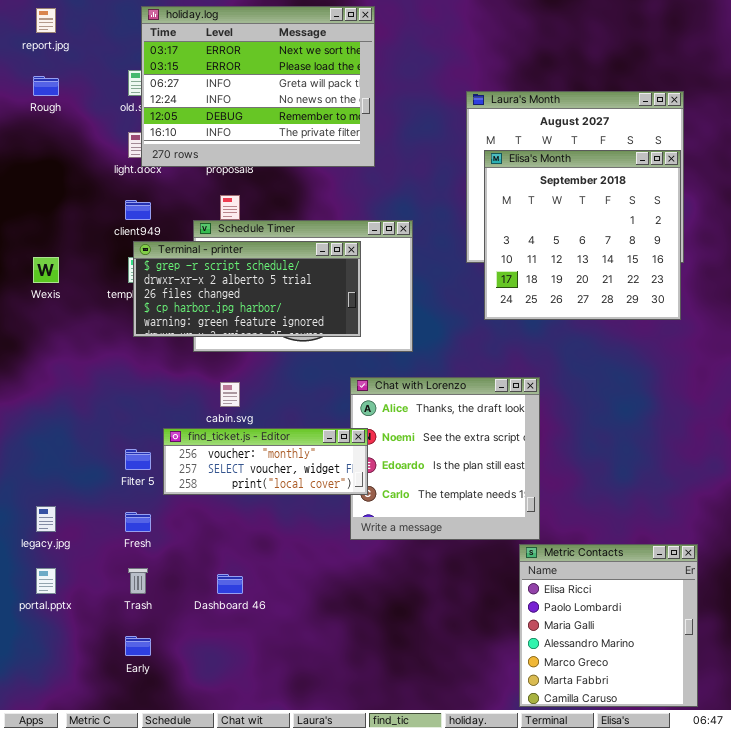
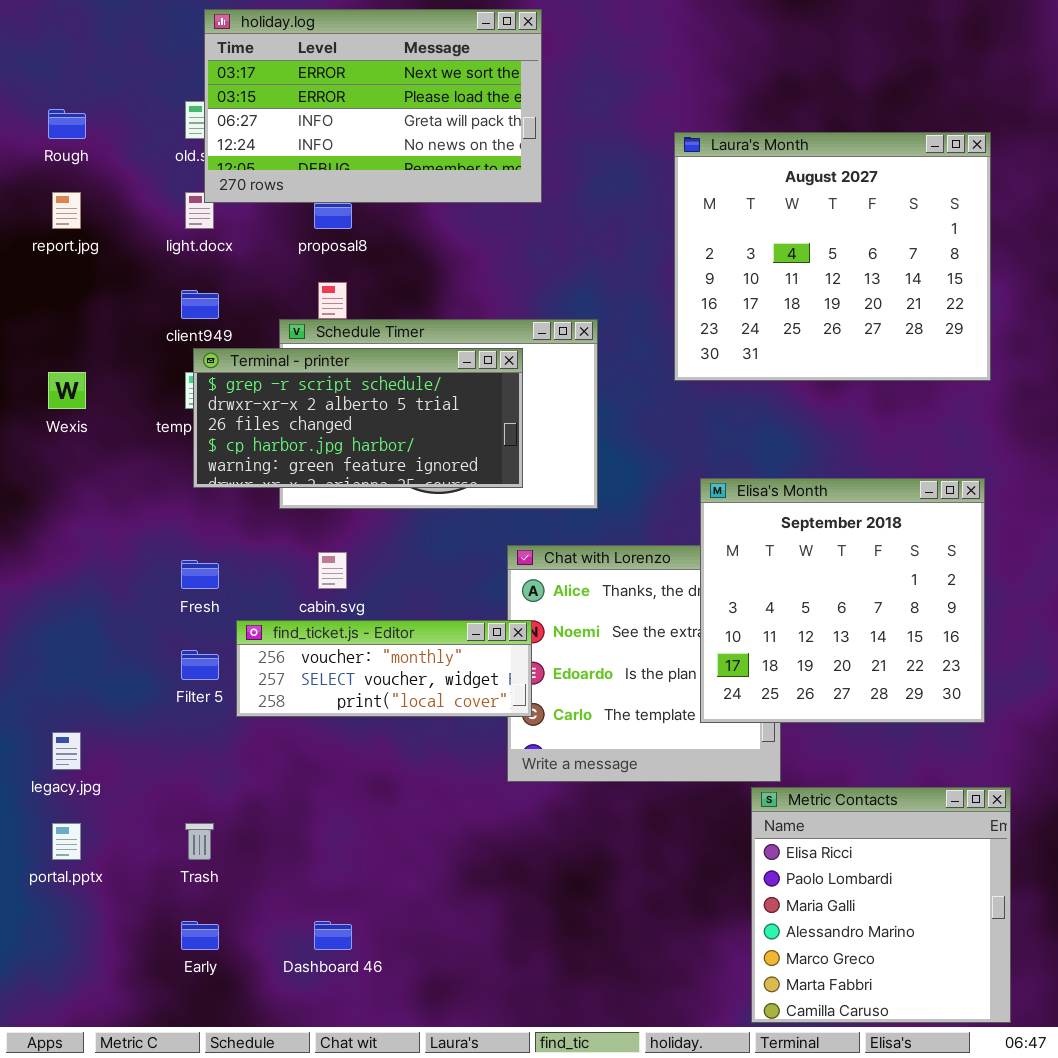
holiday.log: [141,6,375,167] -> [204,9,542,203], resized
report.jpg: [36,8,56,33] -> [52,192,81,229], moved
Elisa's Month: [484,150,681,320] -> [700,478,985,723], moved
Fresh: [125,512,151,532] -> [181,560,219,589], moved
Dashboard 46: [217,574,243,594] -> [314,921,352,950], moved

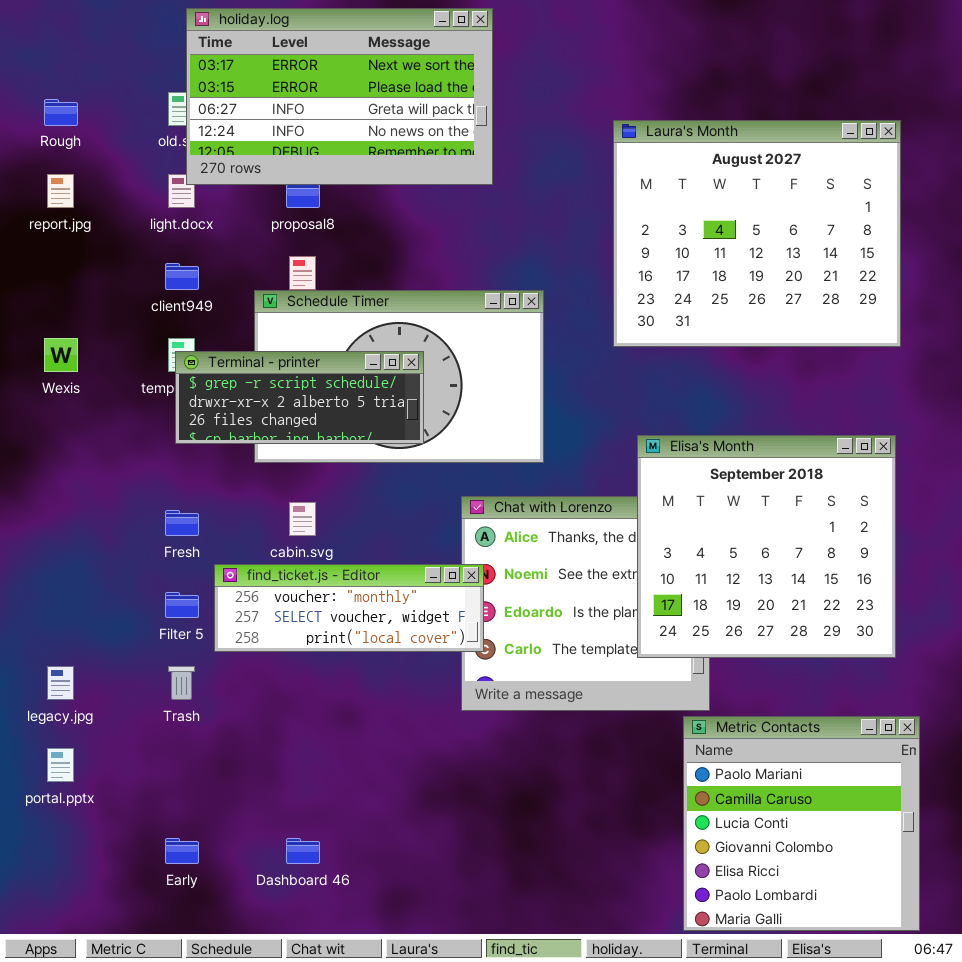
Terminal - printer: [193,348,523,488] -> [175,351,424,444], resized
Metric Contacts: [751,787,1011,1023] -> [683,716,920,931], scrolled up 4 rows
Trash: [185,823,214,860] -> [168,666,195,700], moved

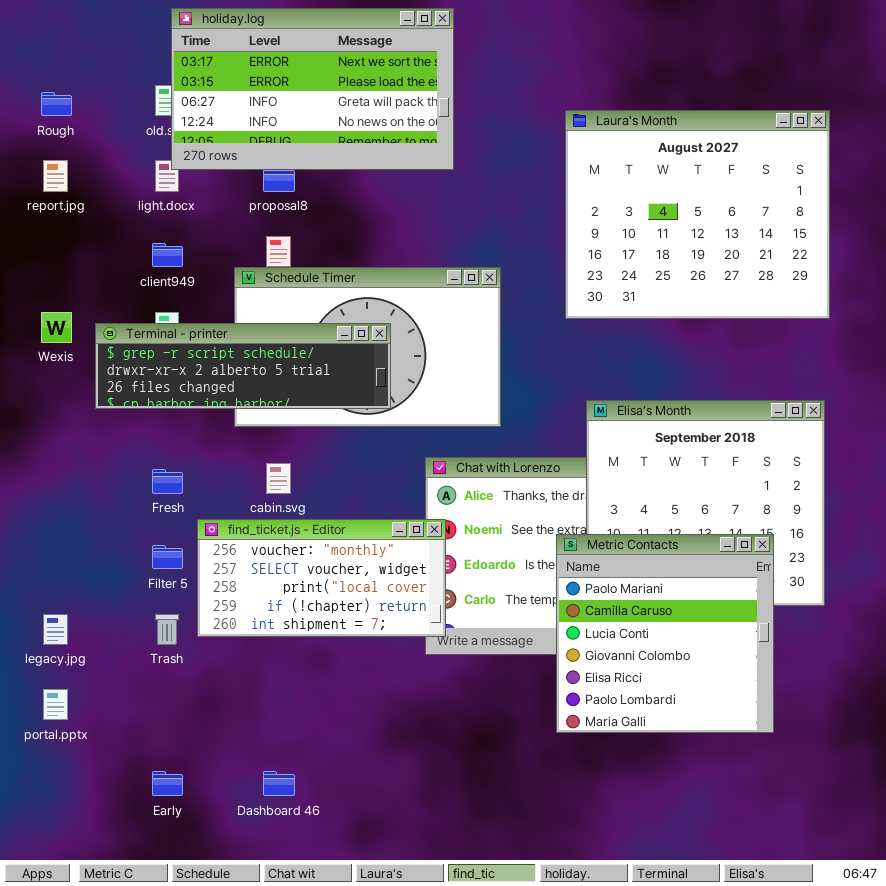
Terminal - printer: [175,351,424,444] -> [95,323,391,409], resized
find_ticket.js - Editor: [214,564,484,652] -> [197,519,446,637], resized
Metric Contacts: [683,716,920,931] -> [556,534,774,733], moved

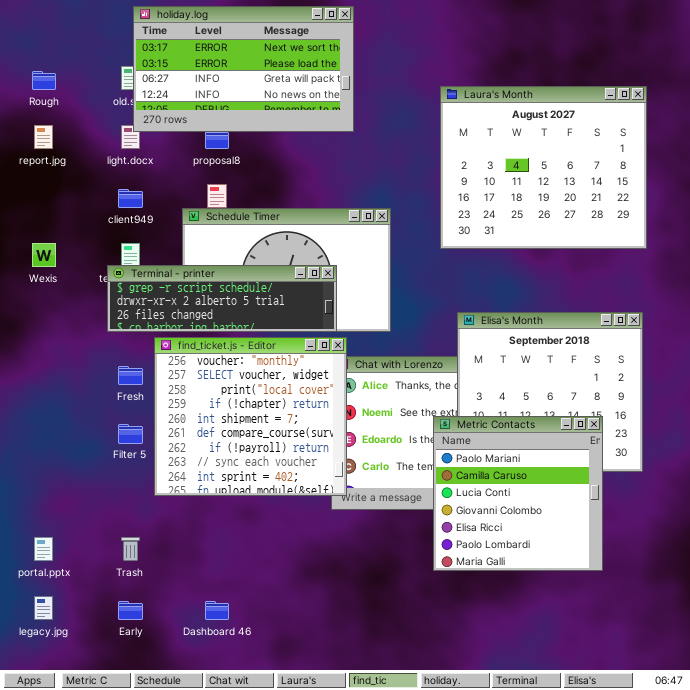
Terminal - printer: [95,323,391,409] -> [107,265,337,332], moved
find_ticket.js - Editor: [197,519,446,637] -> [154,337,347,496], resized
legacy.jpg: [43,614,68,645] -> [34,596,53,620], moved
Trash: [155,614,179,645] -> [121,537,140,561], moved

